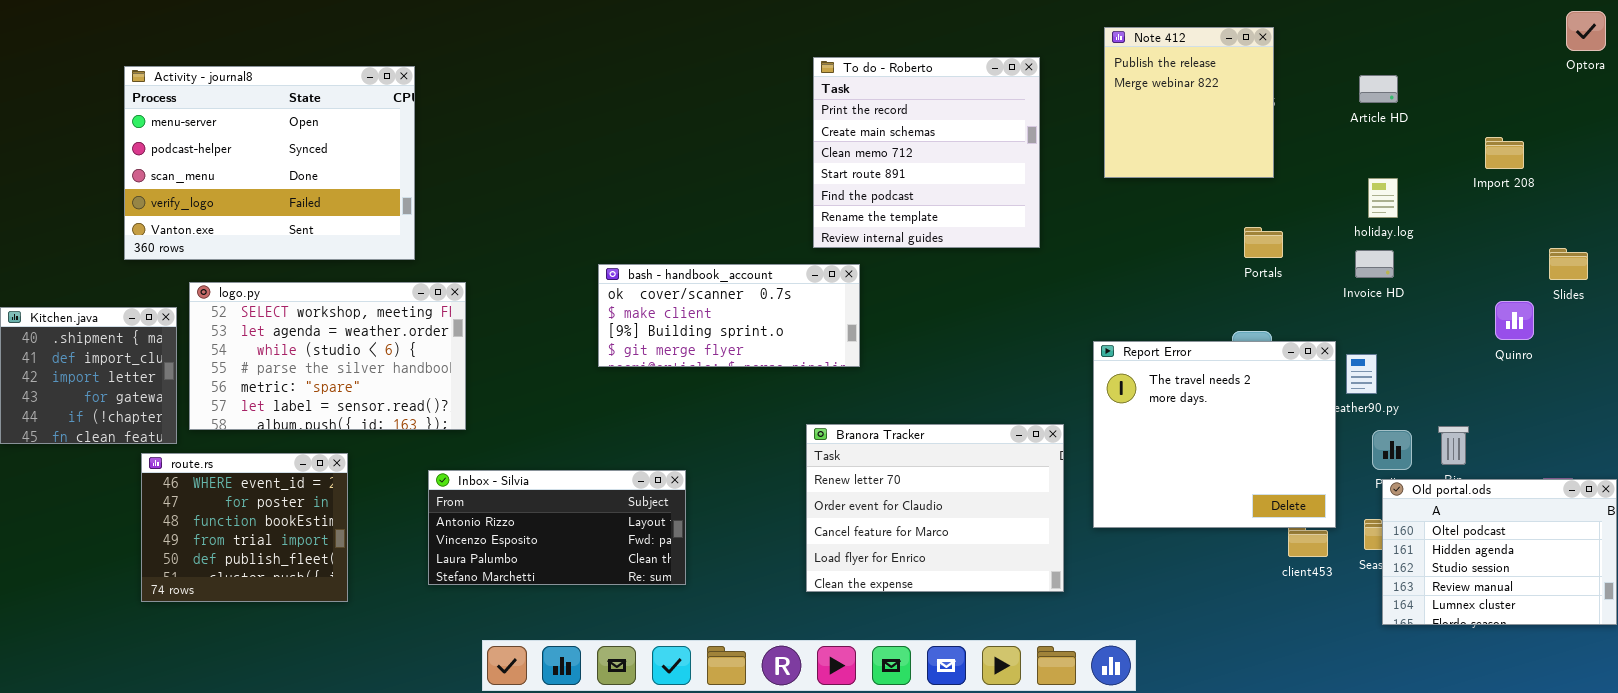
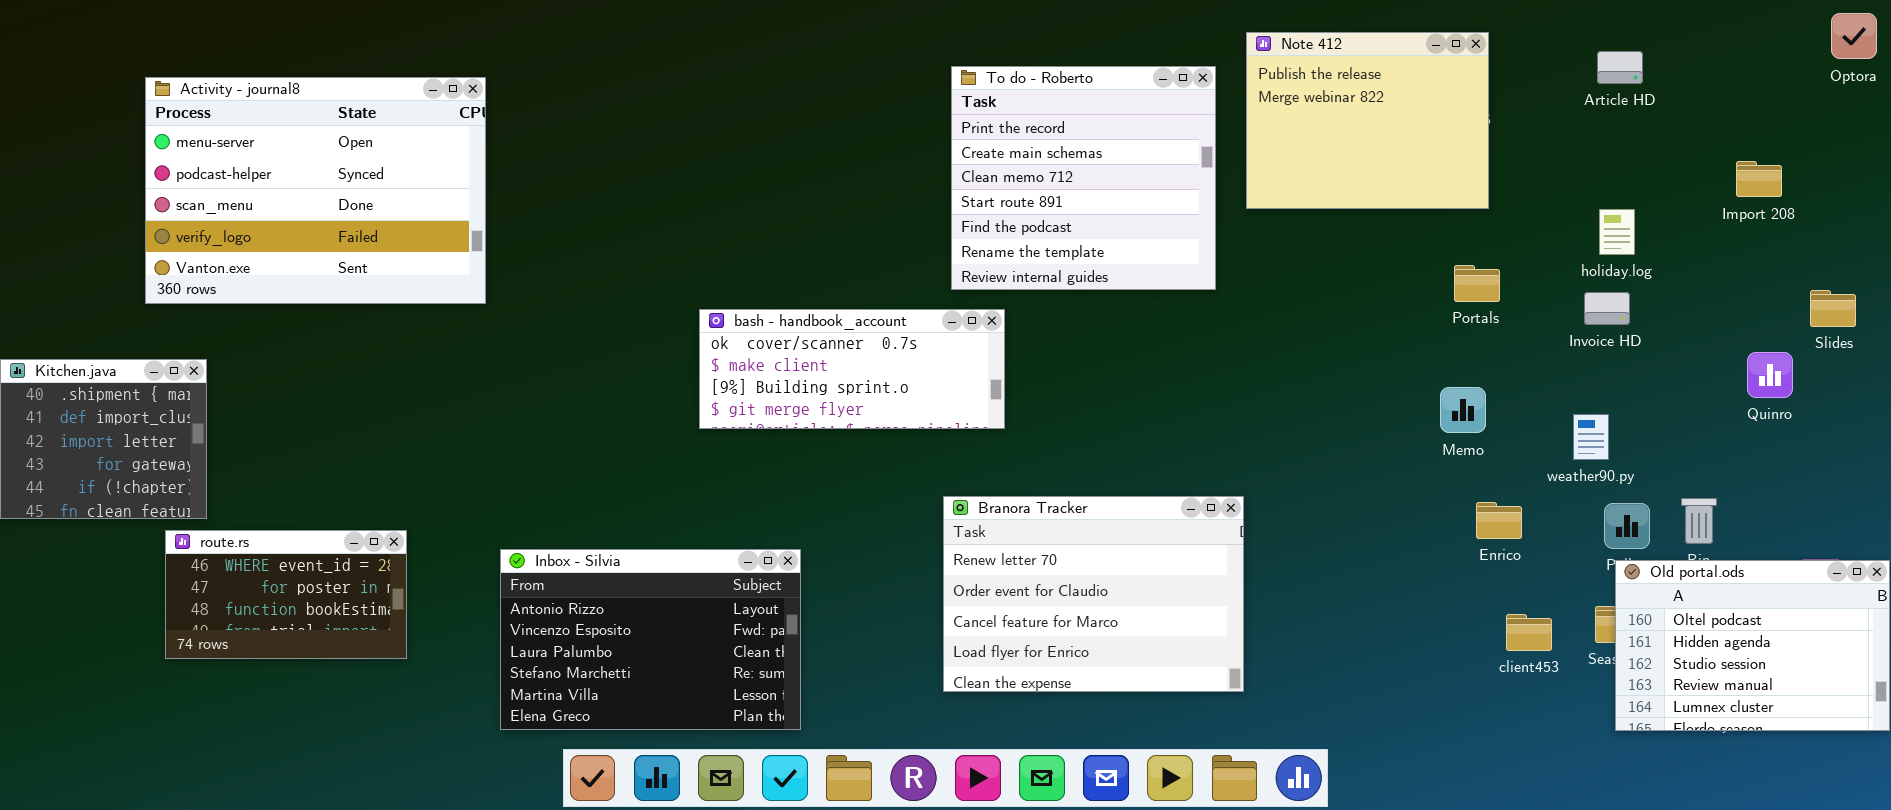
Note 412: [1104,27,1274,178] -> [1246,32,1489,209], resized
Article HD: [1359,75,1398,103] -> [1597,51,1643,84], moved
logo.py: [189,282,466,430] -> none, closed
Report Error: [1093,341,1336,528] -> none, closed
route.rs: [141,453,348,602] -> [165,530,407,659], resized
Inbox - Silvia: [428,470,686,585] -> [500,549,801,730], resized

